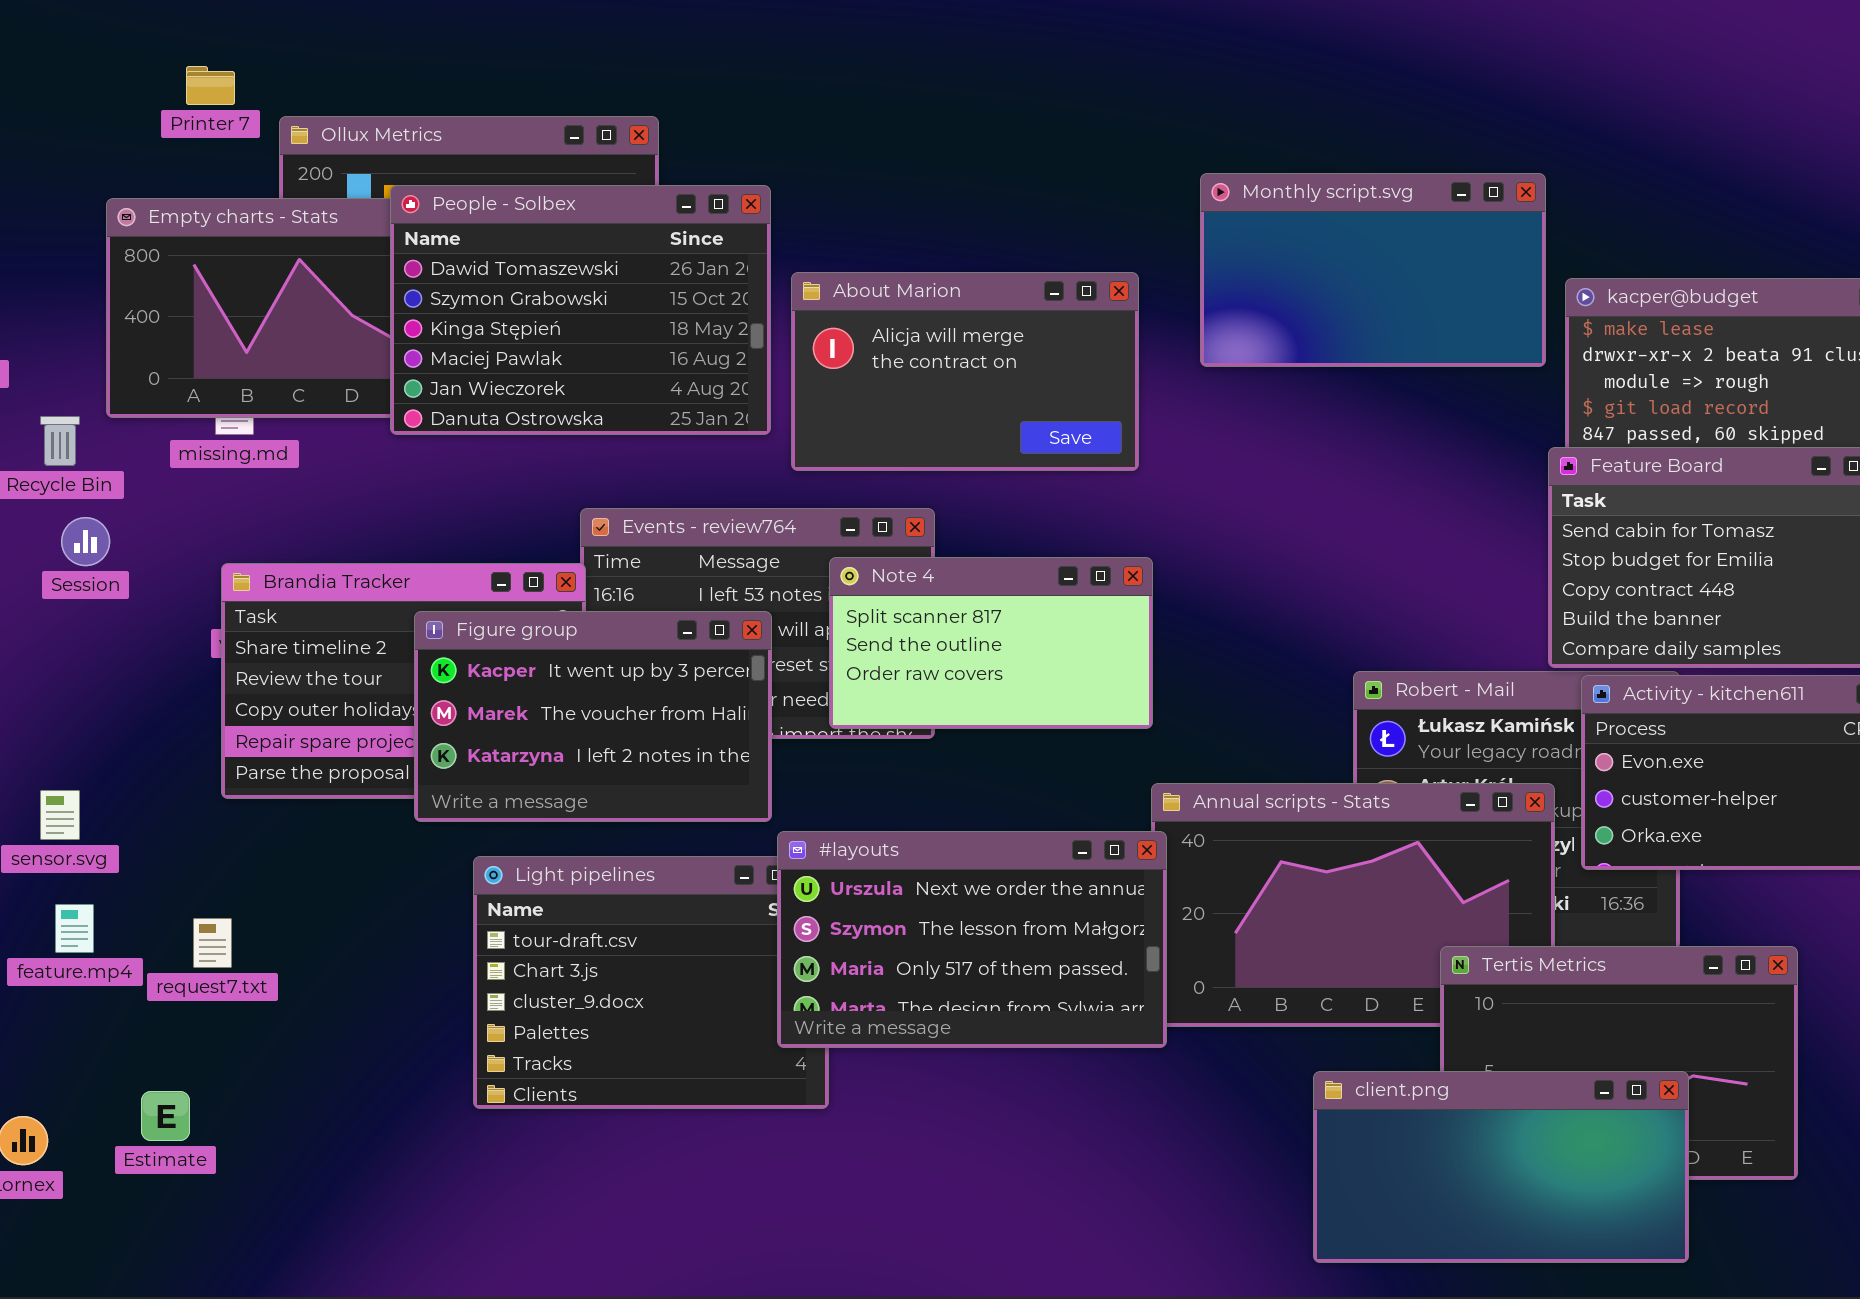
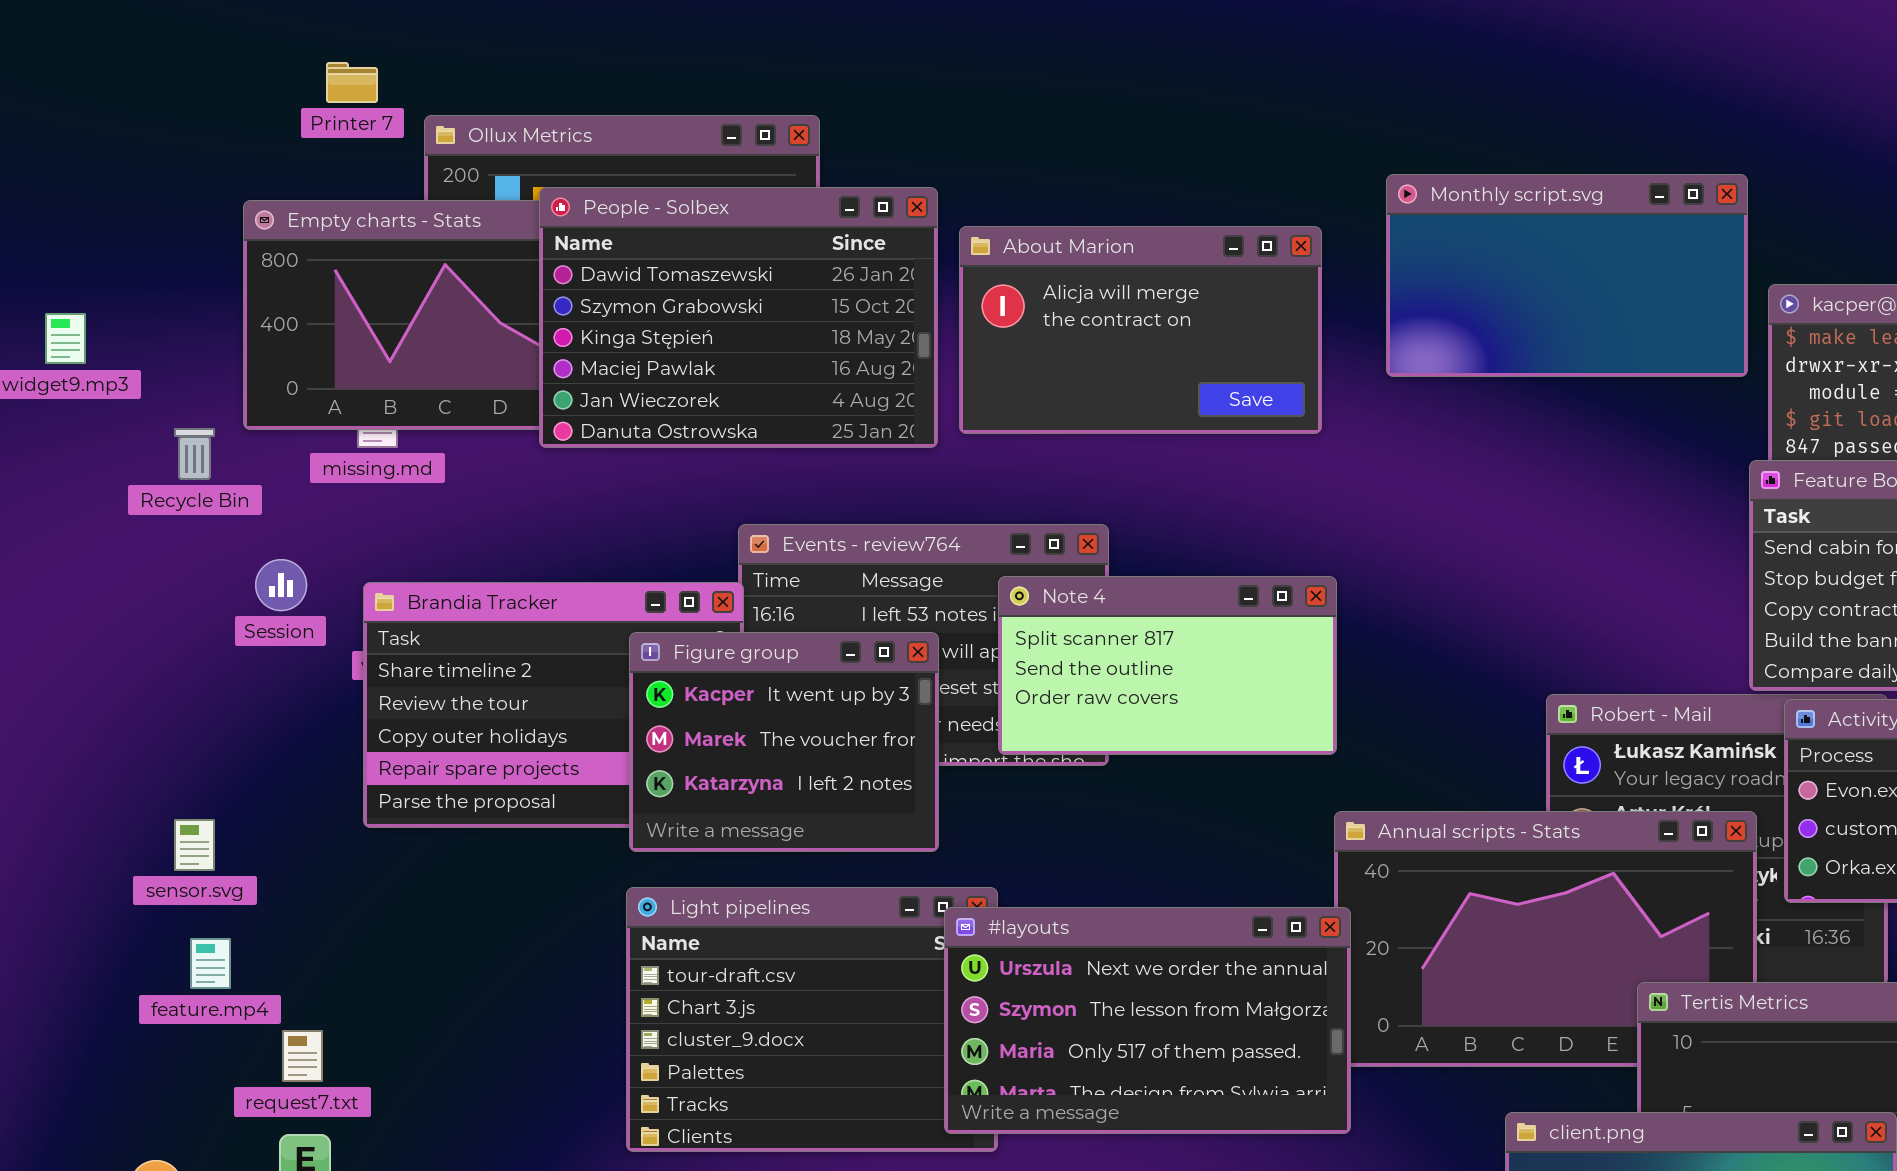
About Marion: [791,272,1139,471] -> [959,226,1322,434], moved
Session: [61,517,110,566] -> [255,559,307,611], moved
Figure group: [414,611,772,822] -> [629,632,939,852], resized
#layouts: [777,831,1167,1048] -> [944,907,1351,1134], moved
request7.txt: [193,918,232,968] -> [282,1030,323,1082], moved

